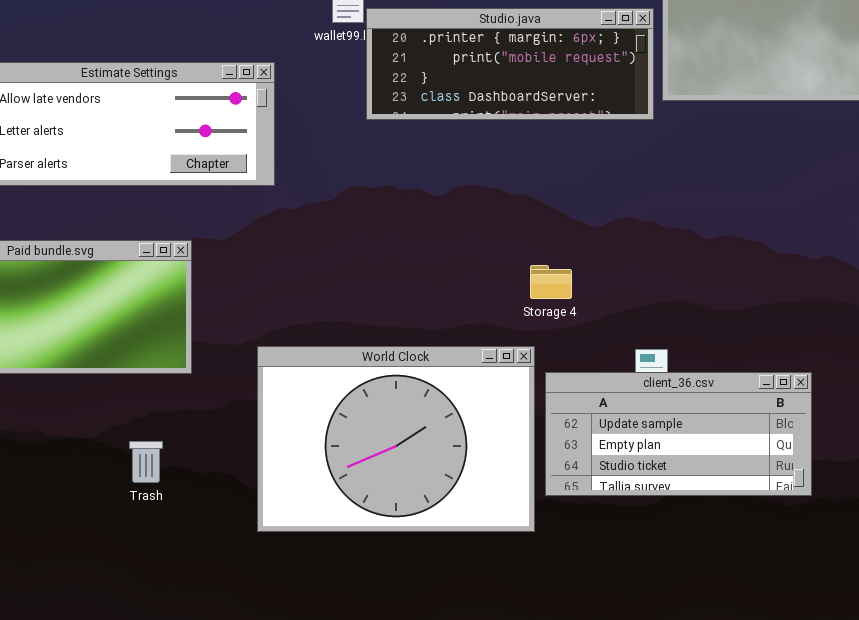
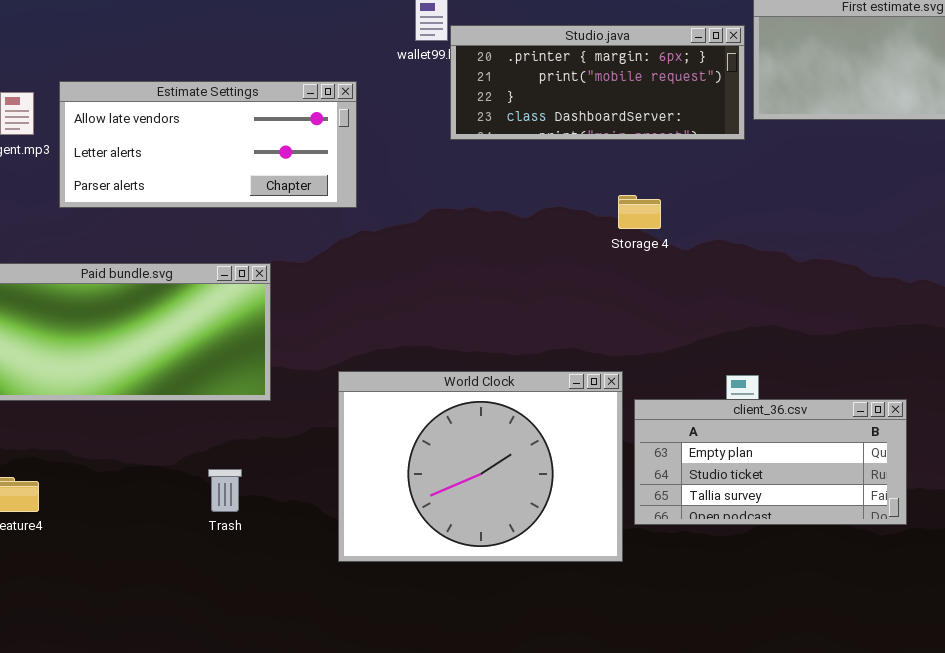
Storage 4: [530,265,572,299] -> [618,195,661,229], moved
client_36.csv: [545,372,812,496] -> [634,399,907,525], scrolled down 1 row

